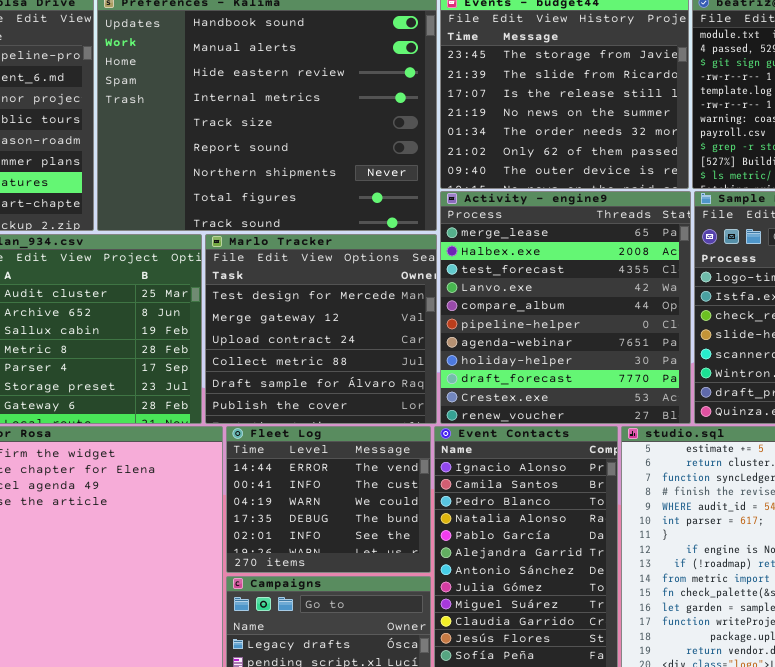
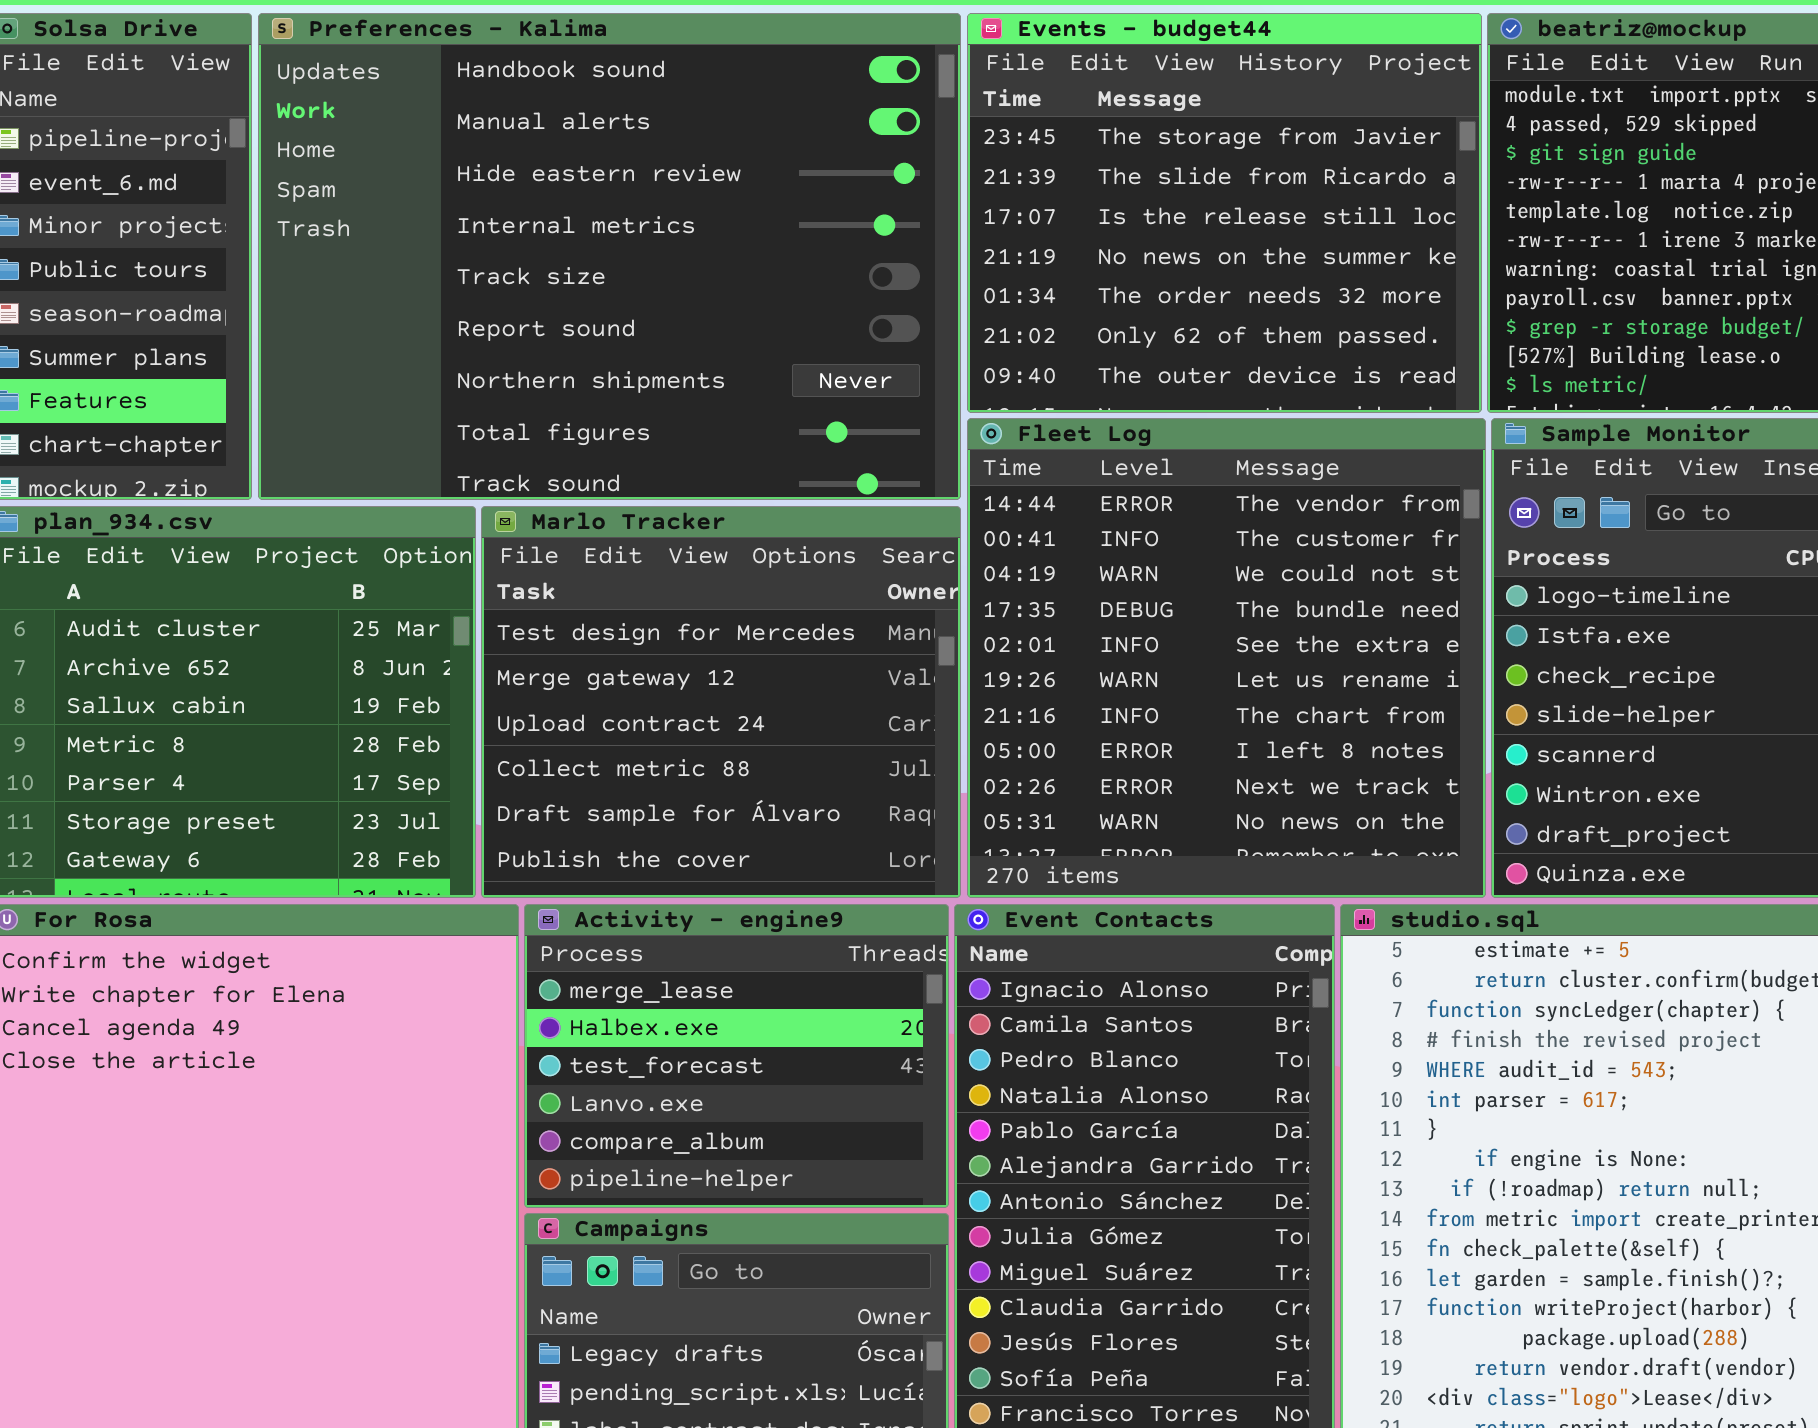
Activity - engine9: [440,191,691,424] -> [524,904,949,1208], moved, resized
Fleet Log: [226,426,431,573] -> [967,418,1486,898], moved, resized

